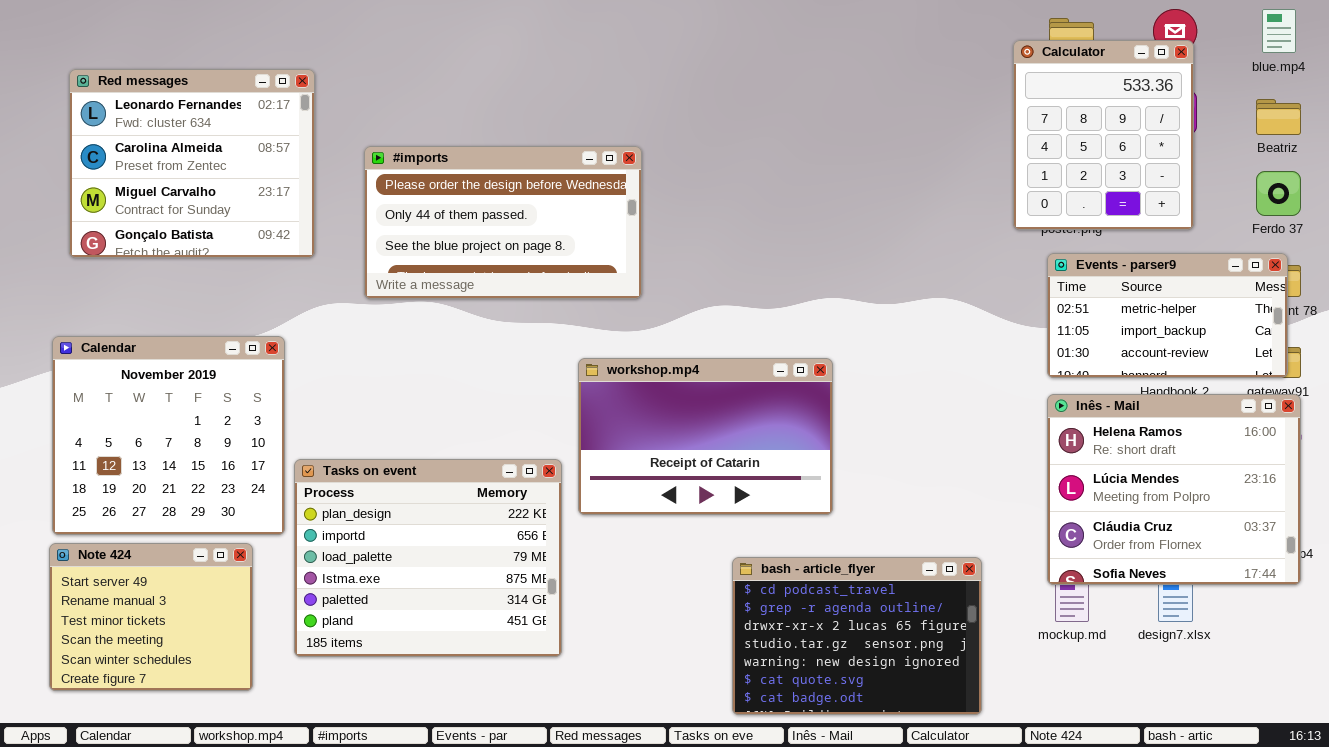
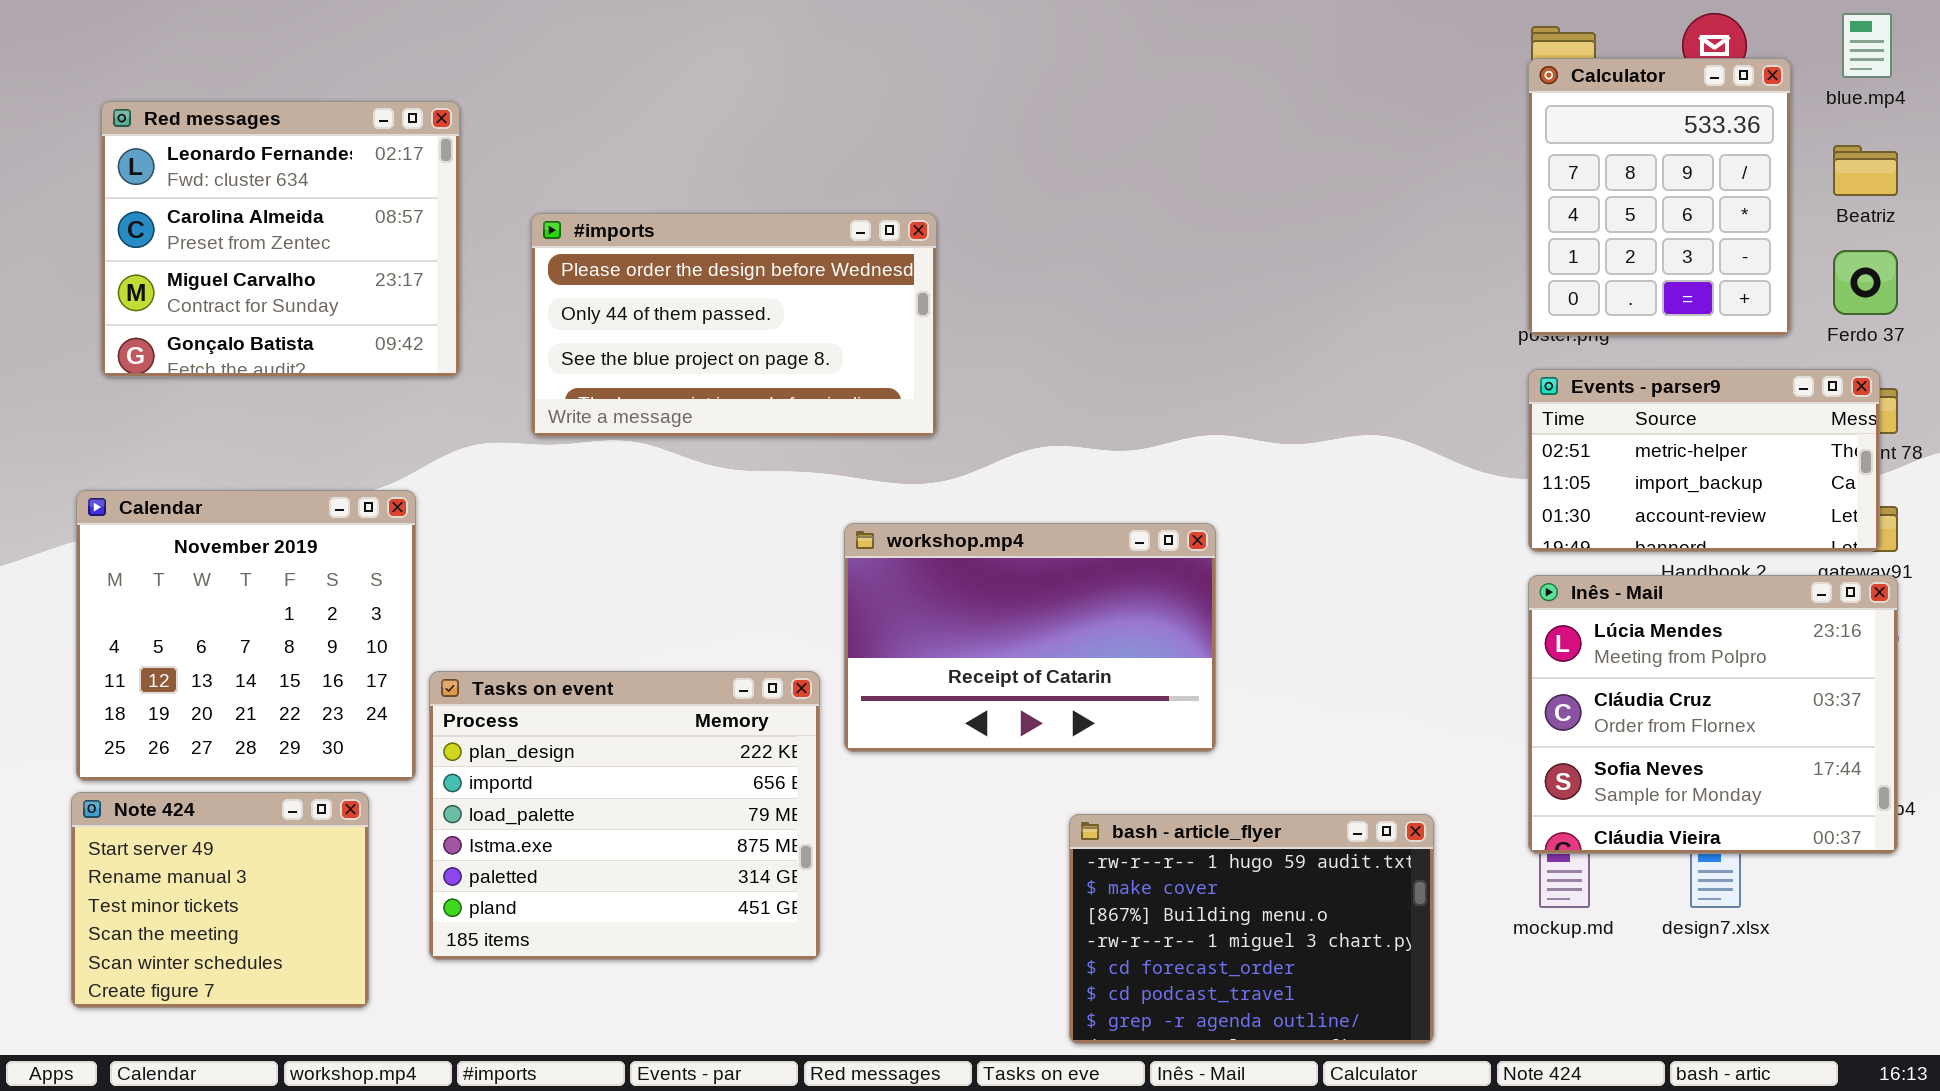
Calculator: [1013,40,1194,230] -> [1528,58,1791,336], moved
Inês - Mail: [1047,394,1301,585] -> [1528,575,1898,854], scrolled down 1 row
bash - article_flyer: [732,557,982,715] -> [1069,814,1434,1044], scrolled up 5 rows

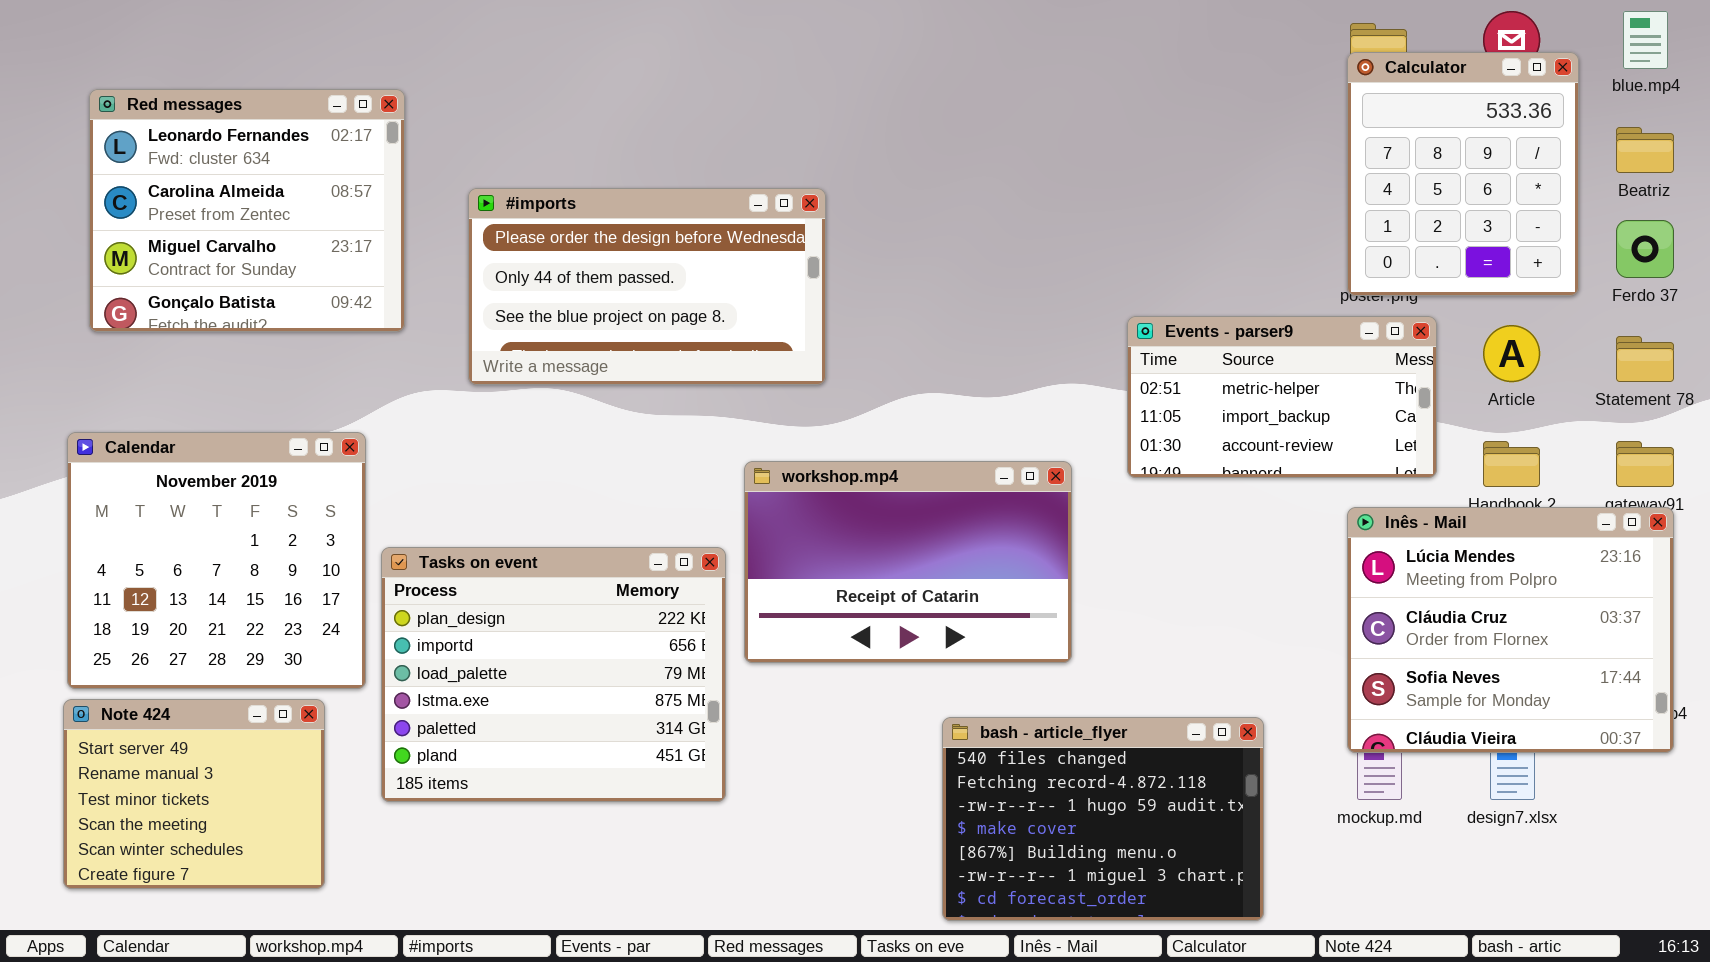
Events - parser9: [1528,369,1880,552] -> [1127,316,1437,478], moved
Tasks on event: [429,671,820,960] -> [381,547,726,802], moved
bash - article_flyer: [1069,814,1434,1044] -> [942,717,1264,921], scrolled up 2 rows

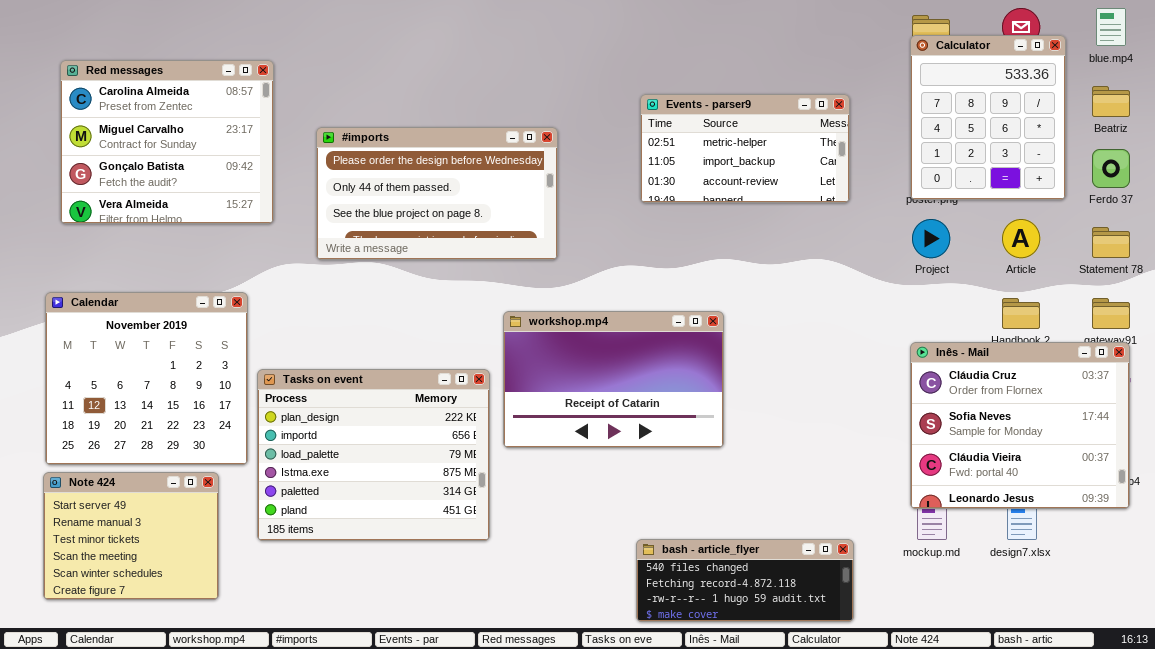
Red messages: [89,89,405,332] -> [60,60,274,224], scrolled down 1 row
Events - parser9: [1127,316,1437,478] -> [640,94,850,203], moved
Inês - Mail: [1347,507,1674,753] -> [910,342,1130,509], scrolled down 1 row
bash - article_flyer: [942,717,1264,921] -> [636,539,854,622], resized

